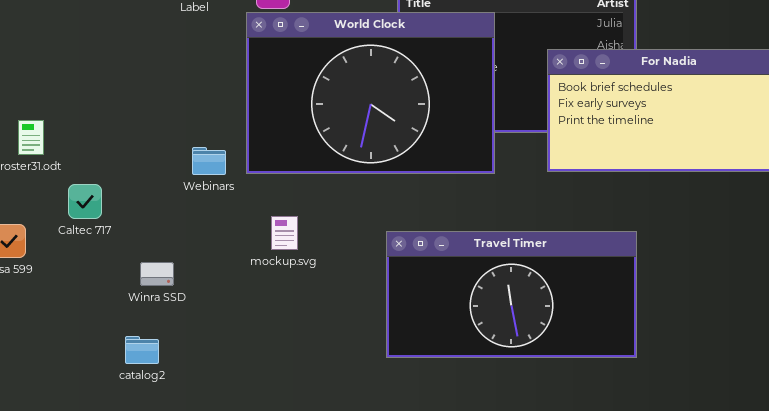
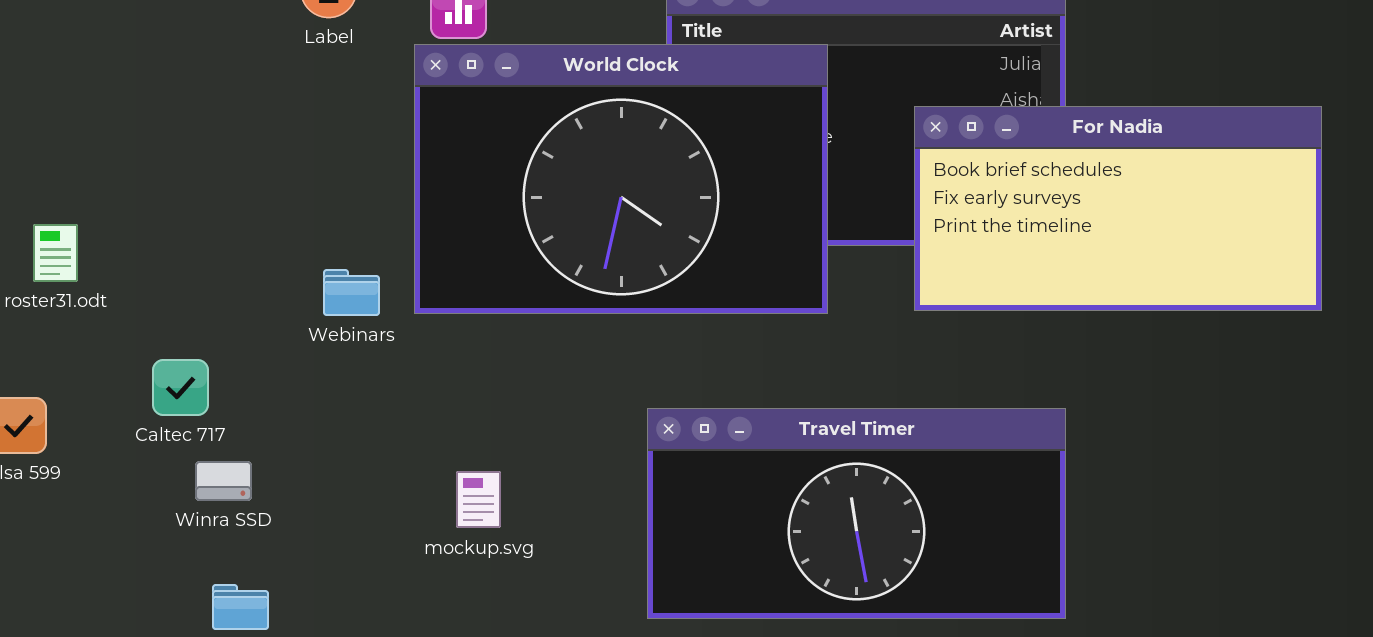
Caltec 717: [68,184,102,219] -> [152,359,209,416], moved
mockup.svg: [271,216,298,250] -> [456,471,501,528], moved
Winra SSD: [140,262,174,286] -> [195,461,252,501], moved

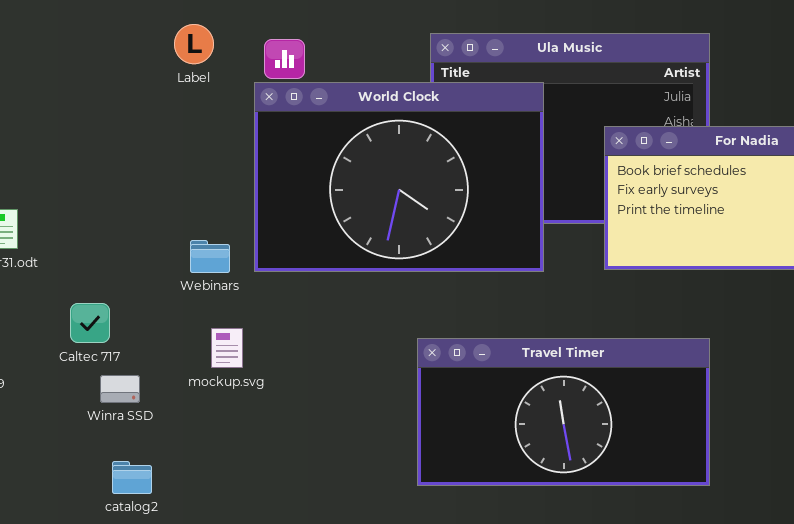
mockup.svg: [456,471,501,528] -> [211,328,243,368], moved

